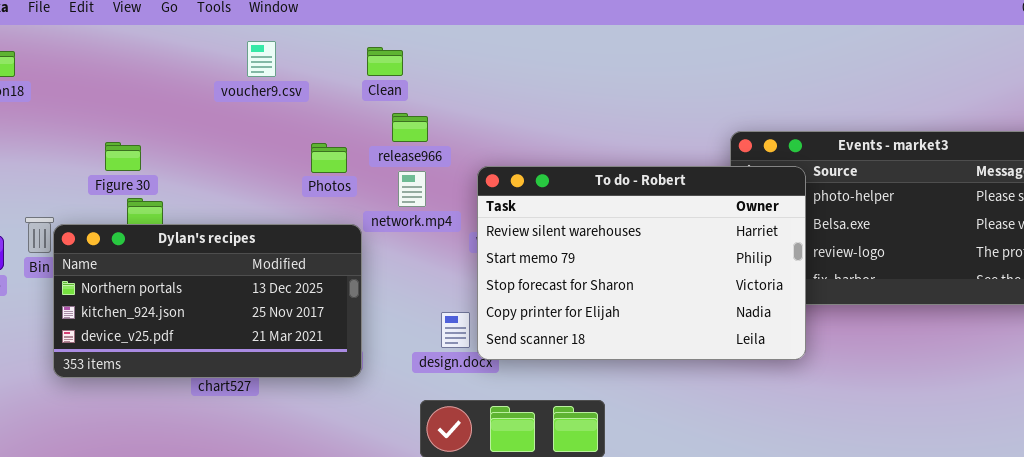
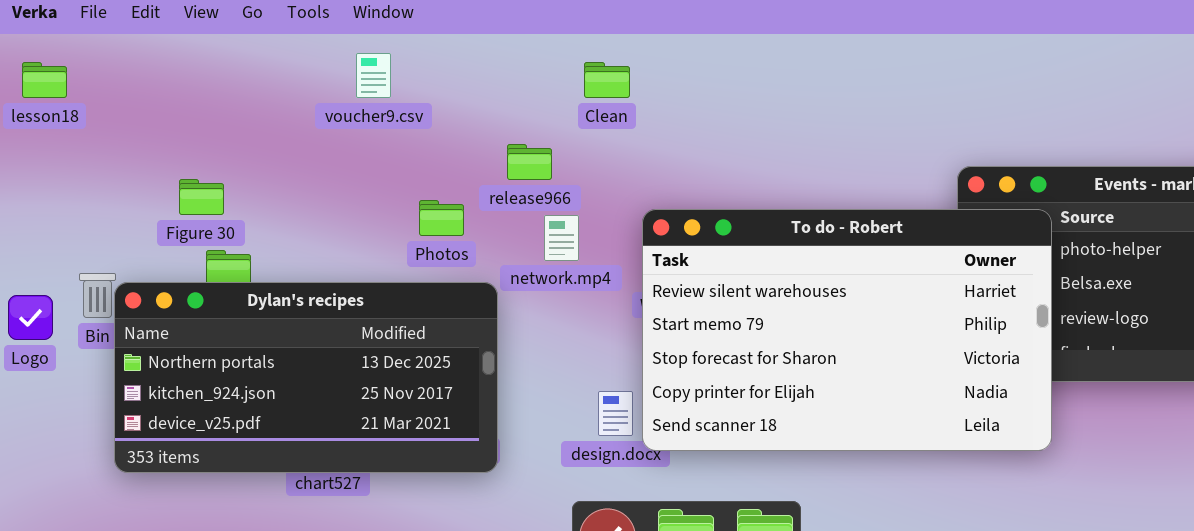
Clean: [367,47,403,76] -> [584,62,630,98], moved
release966: [392,113,428,142] -> [507,144,552,180], moved
Photos: [311,143,347,173] -> [419,200,464,236], moved

